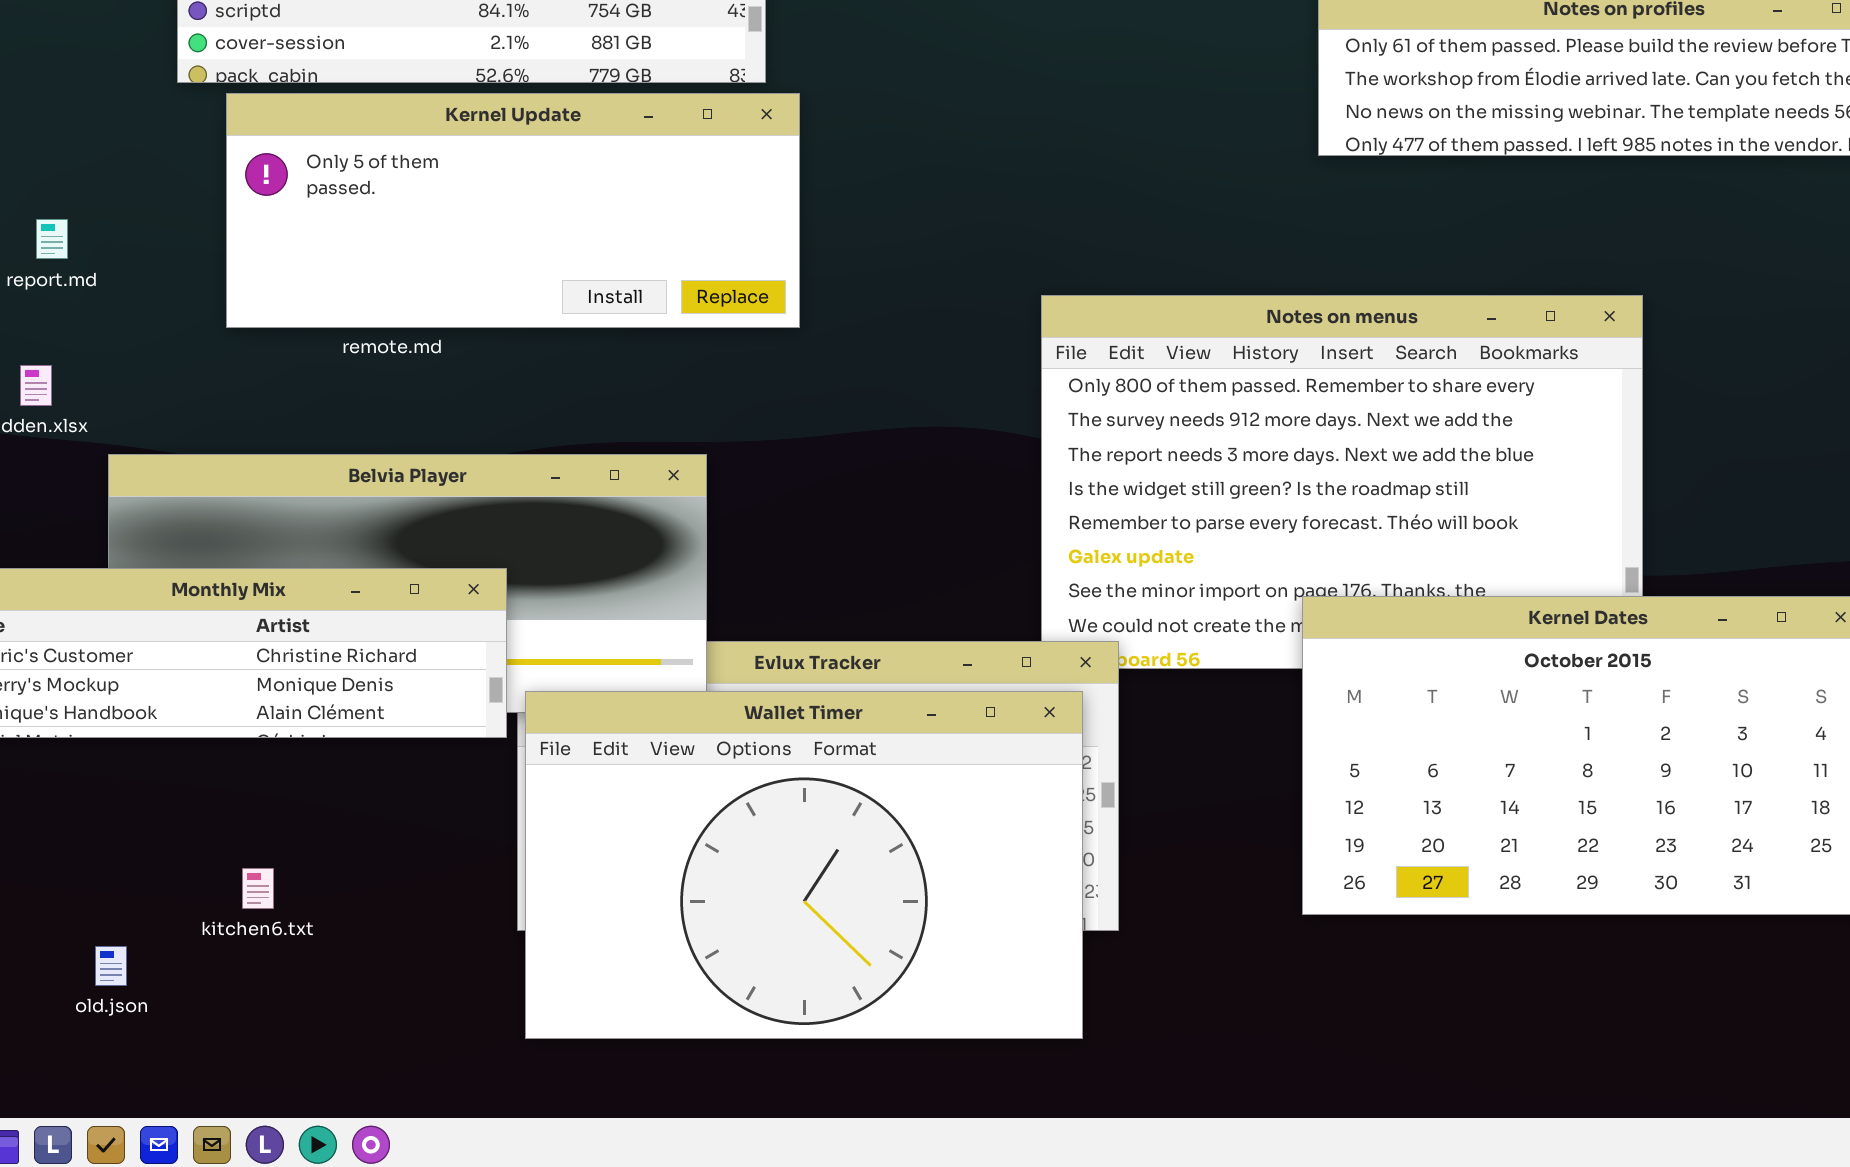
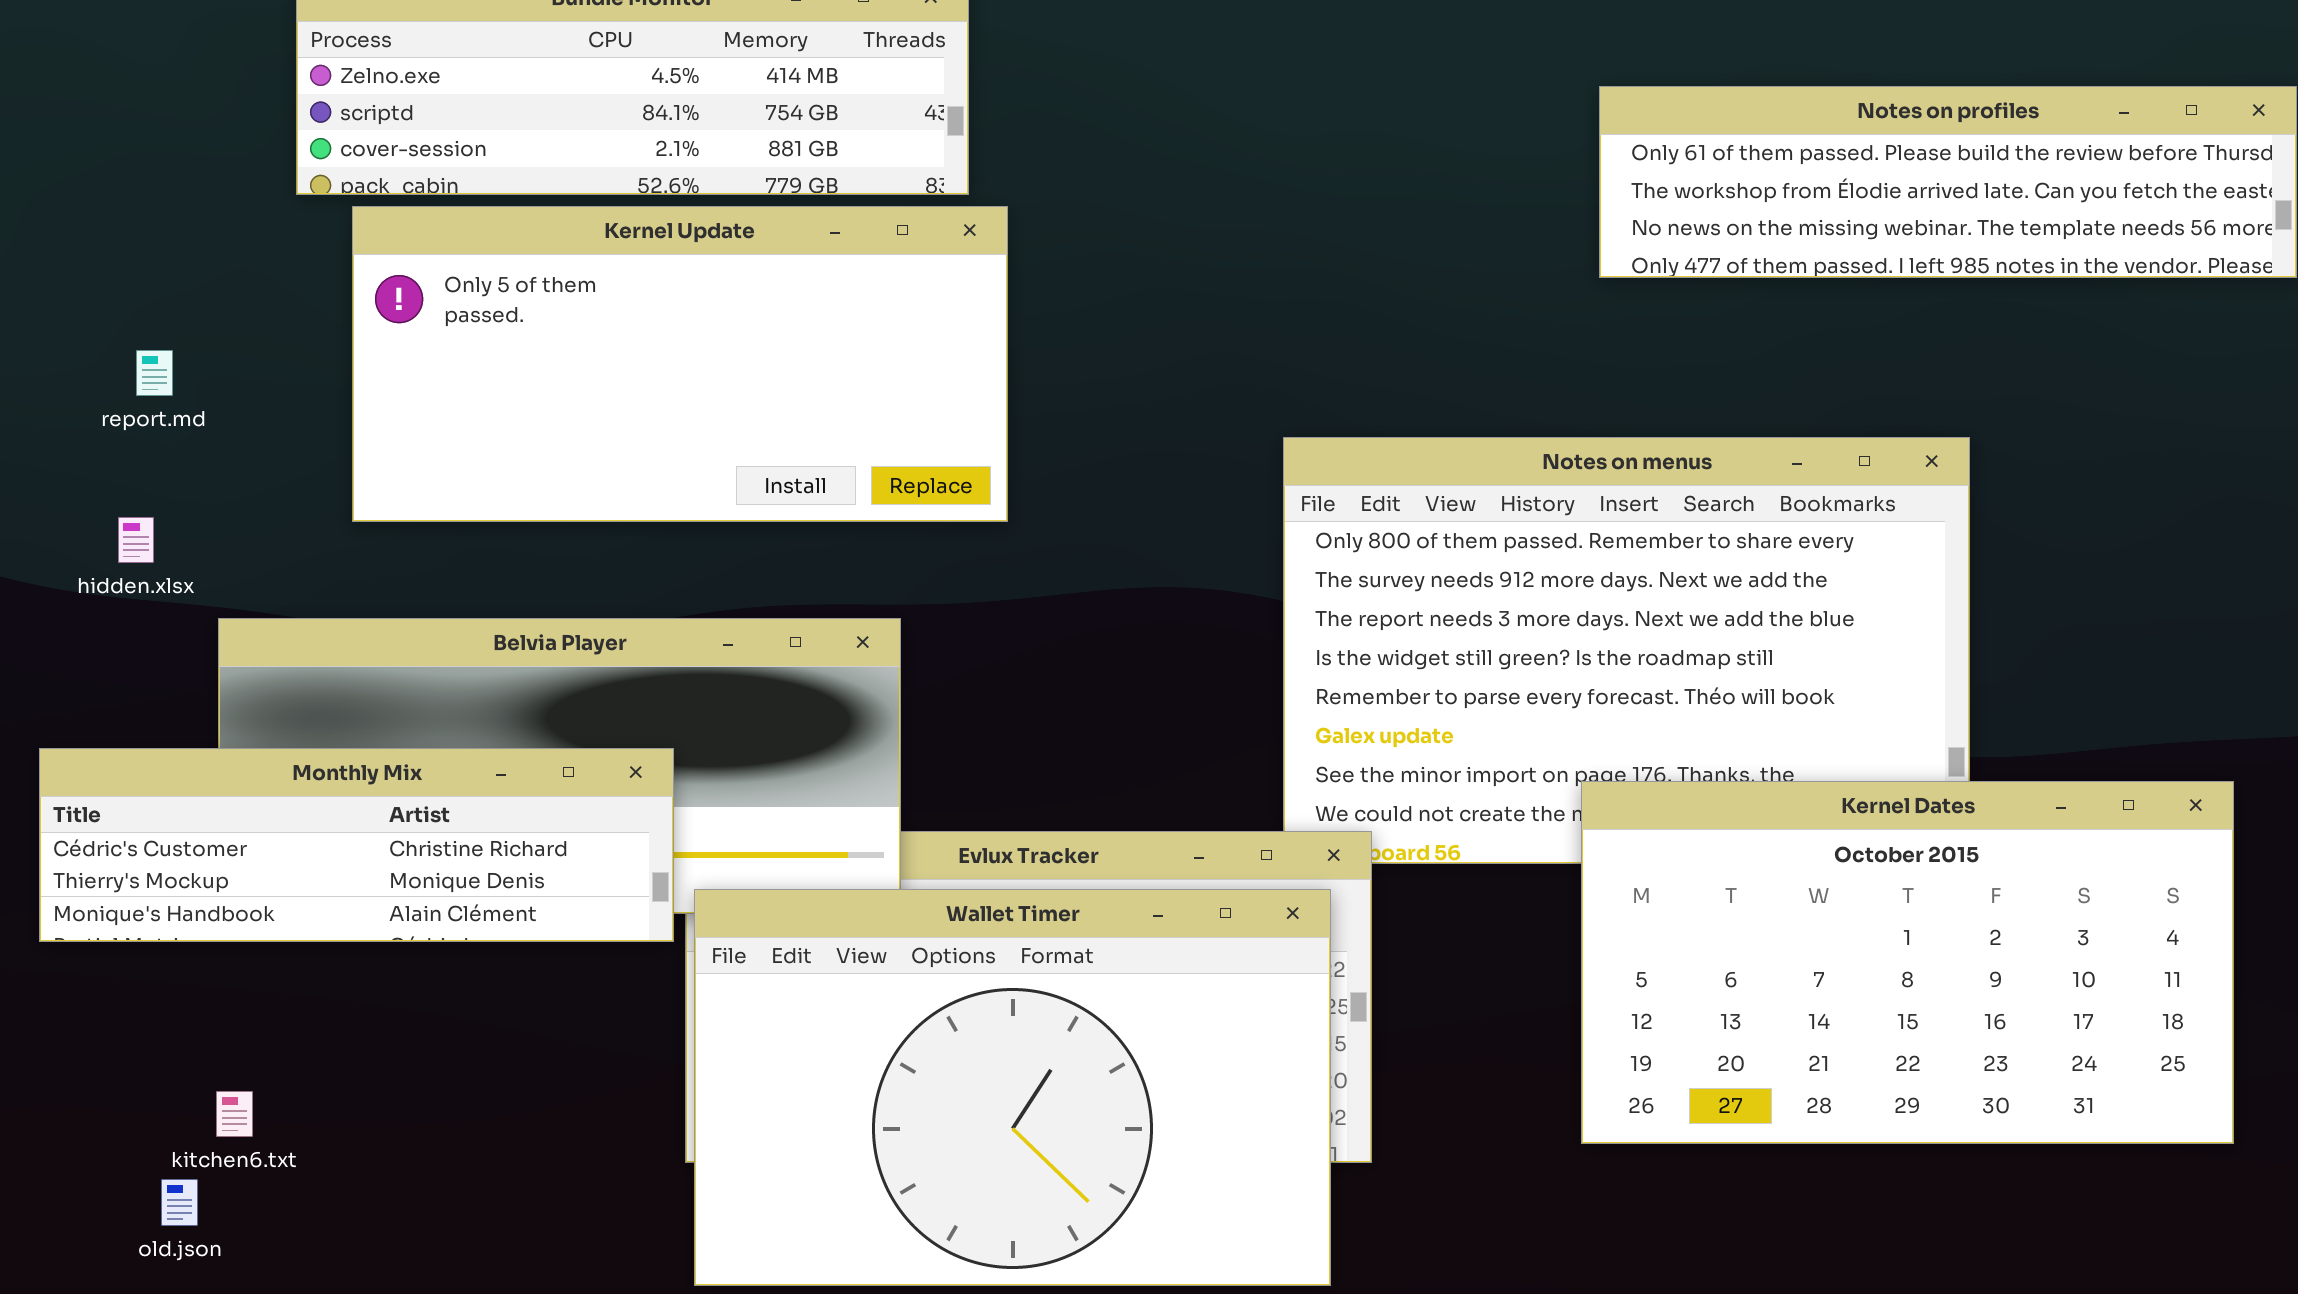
Kernel Update: [226,93,800,328] -> [352,206,1008,522], resized
kitchen6.txt: [242,868,274,909] -> [216,1091,253,1137], moved
old.json: [95,946,127,986] -> [161,1179,198,1226], moved

